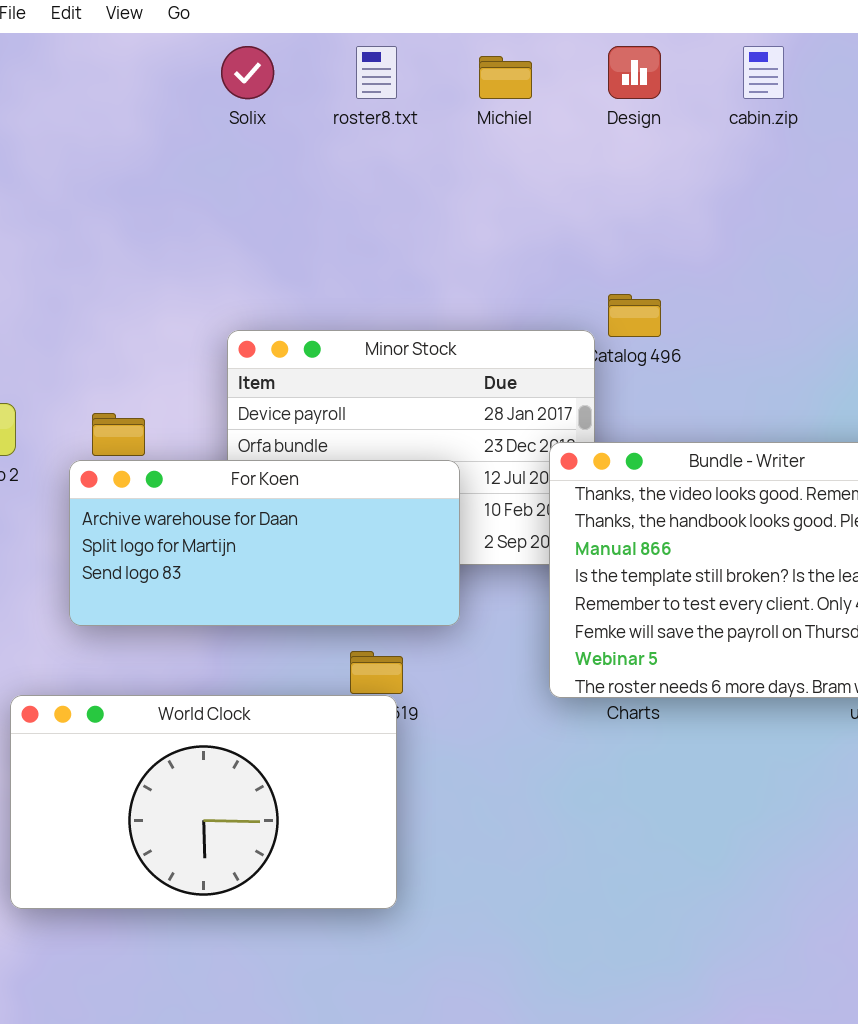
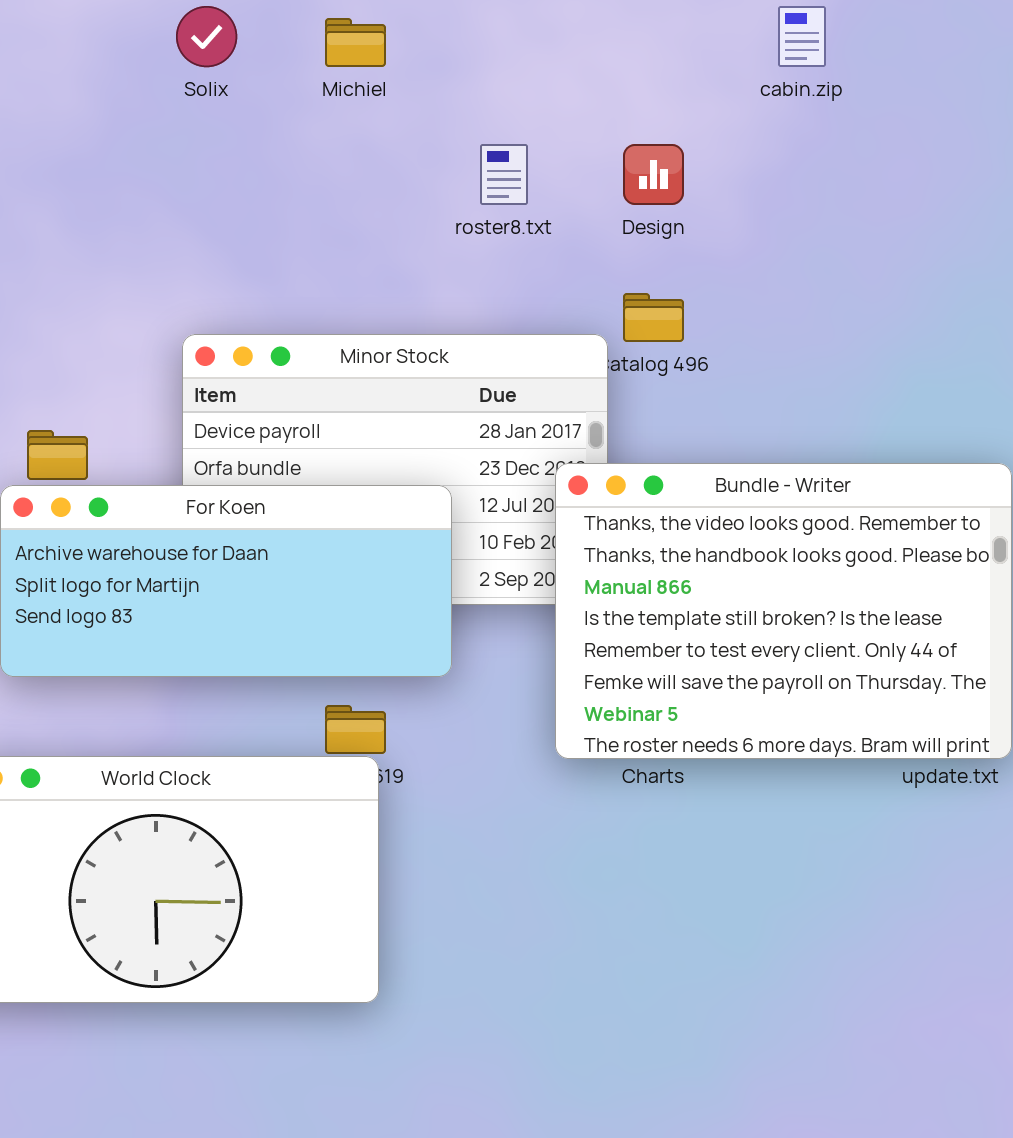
roster8.txt: [356,46,397,99] -> [480,144,528,205], moved
Design: [608,46,661,99] -> [623,144,684,205], moved
Michiel: [479,56,532,99] -> [325,18,386,67], moved

